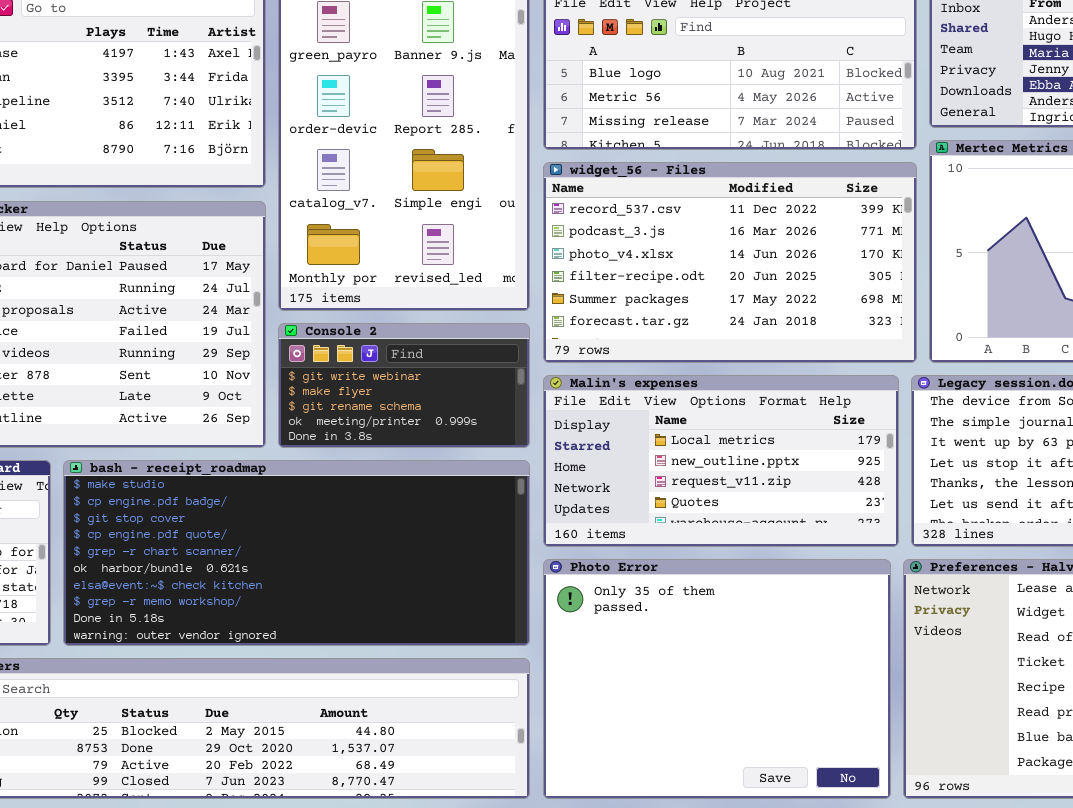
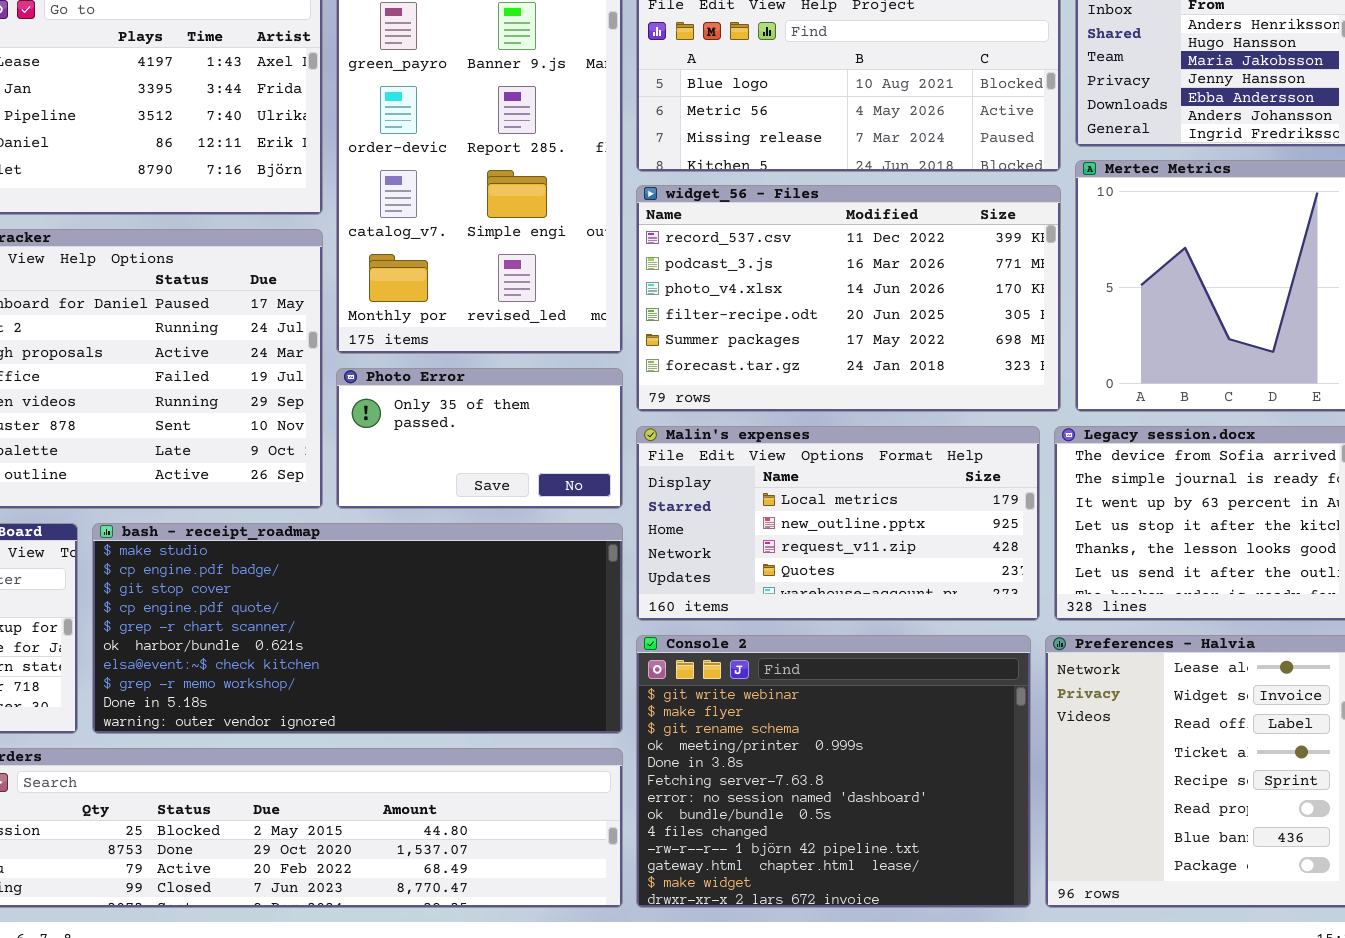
Console 2: [278,323,530,448] -> [636,635,1031,908], moved, resized
Photo Error: [543,559,891,799] -> [336,368,623,509], moved, resized

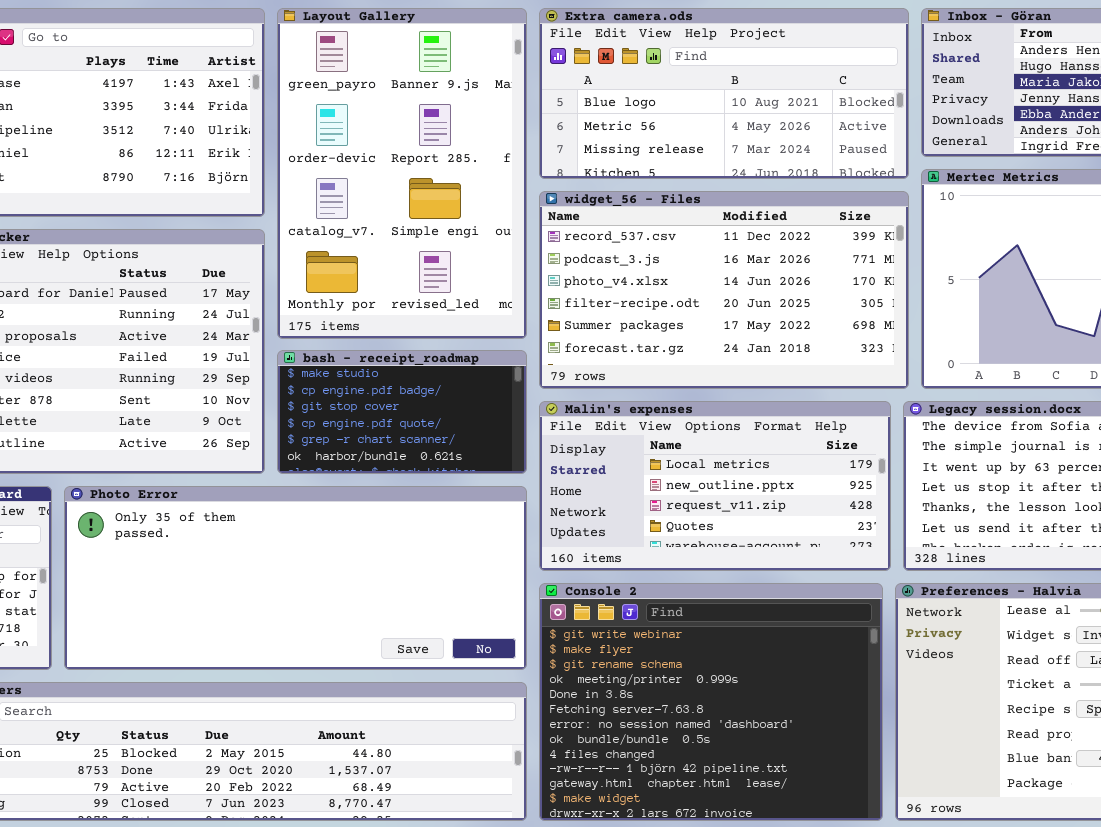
Photo Error: [336,368,623,509] -> [64,486,527,670], moved, resized
bash - receipt_roadmap: [92,523,623,734] -> [277,350,527,474], moved, resized

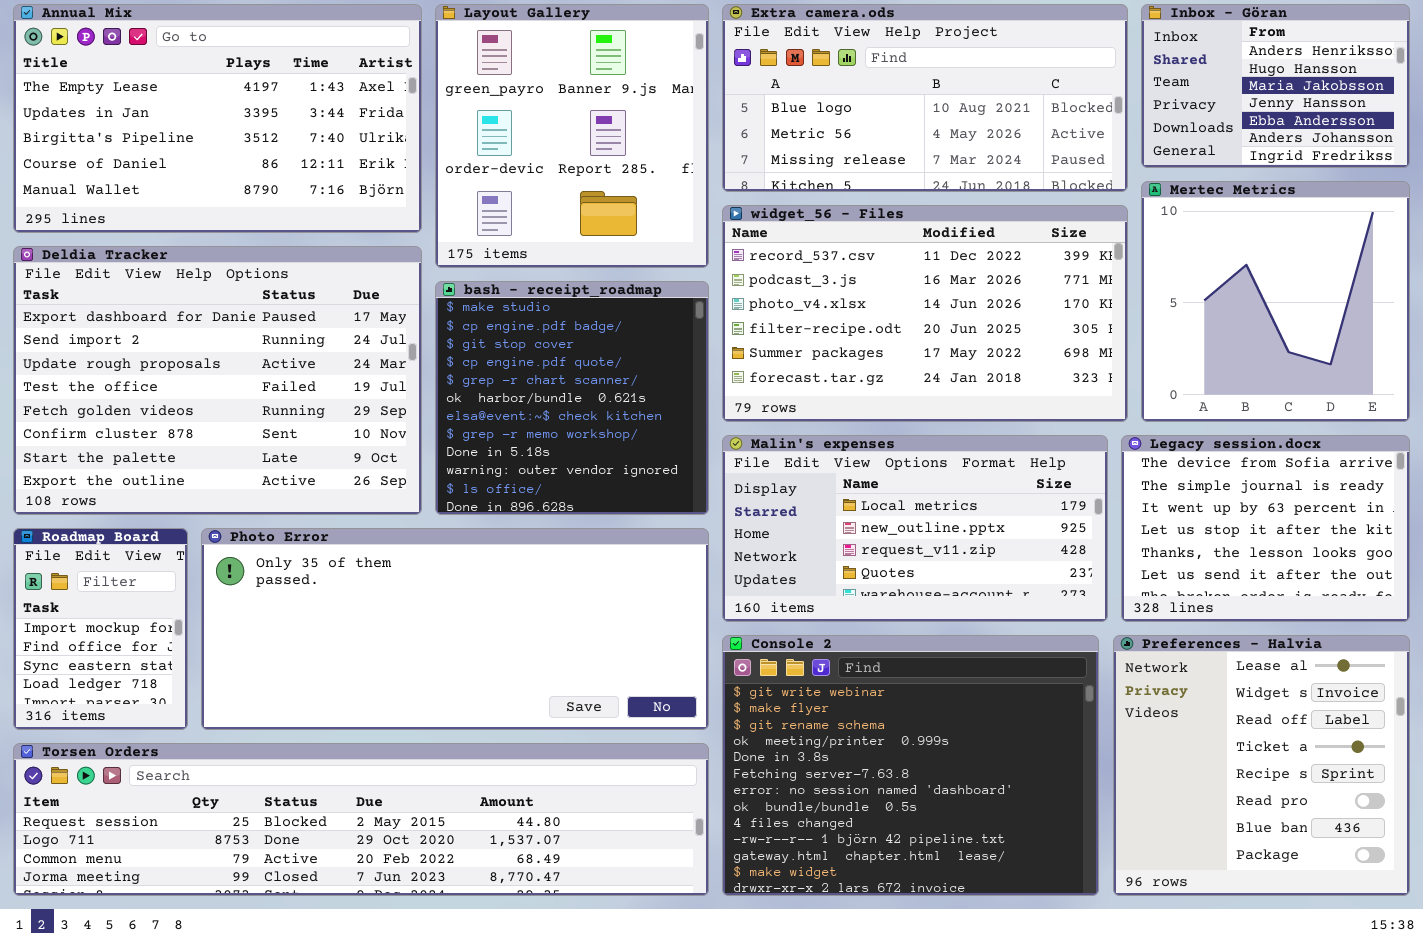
Layout Gallery: [277,8,527,339] -> [435,4,709,268], resized
bash - receipt_roadmap: [277,350,527,474] -> [435,281,709,515], resized

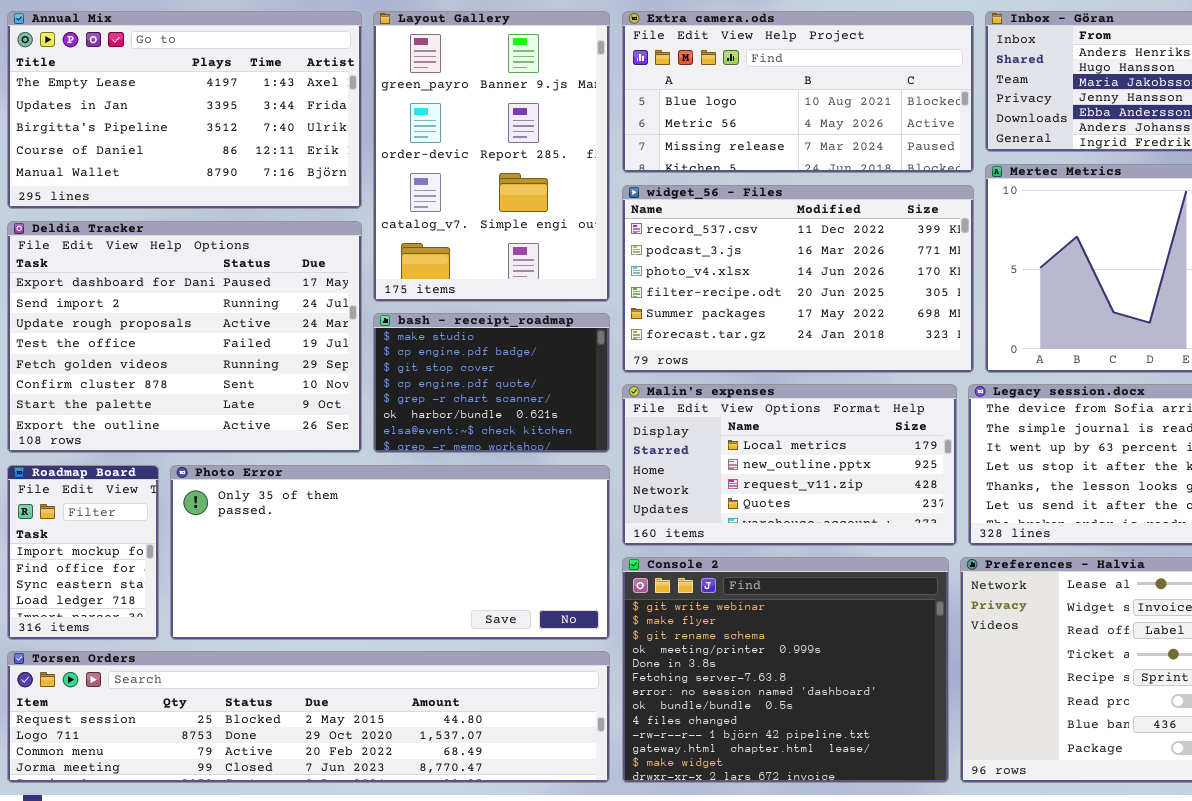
Layout Gallery: [435,4,709,268] -> [373,11,610,302], resized
bash - receipt_roadmap: [435,281,709,515] -> [373,313,610,453], resized

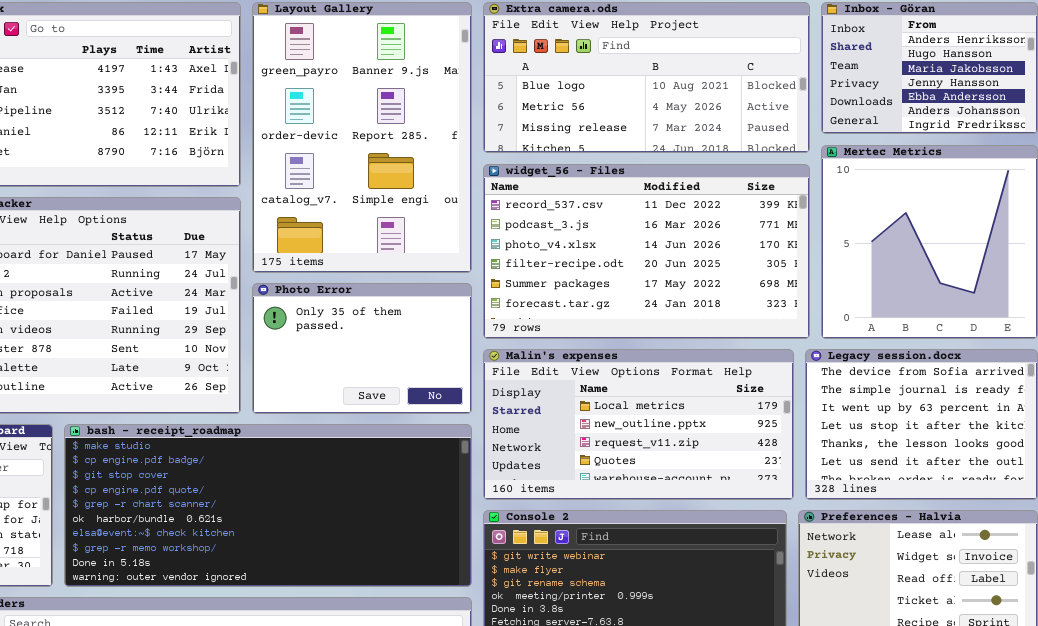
bash - receipt_roadmap: [373,313,610,453] -> [64,424,472,587], moved, resized
Photo Error: [170,465,610,640] -> [252,283,472,414], moved, resized

